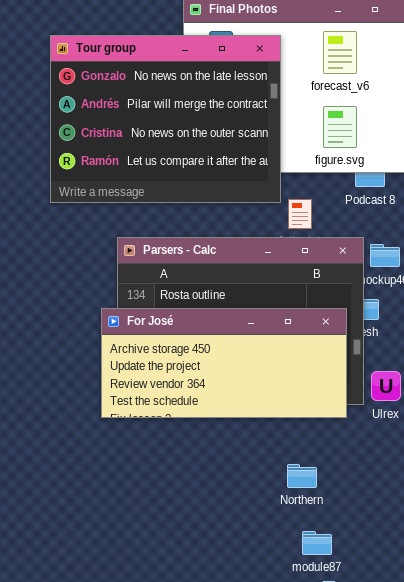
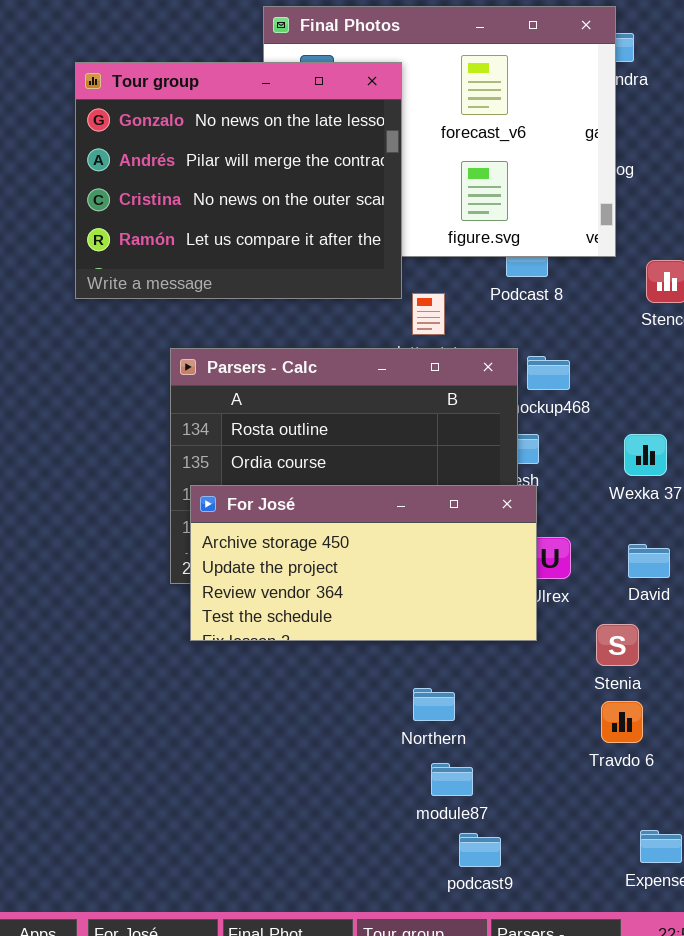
For José: [101,308,347,418] -> [190,485,537,641], moved
Northern: [287,464,317,488] -> [413,688,455,721], moved

